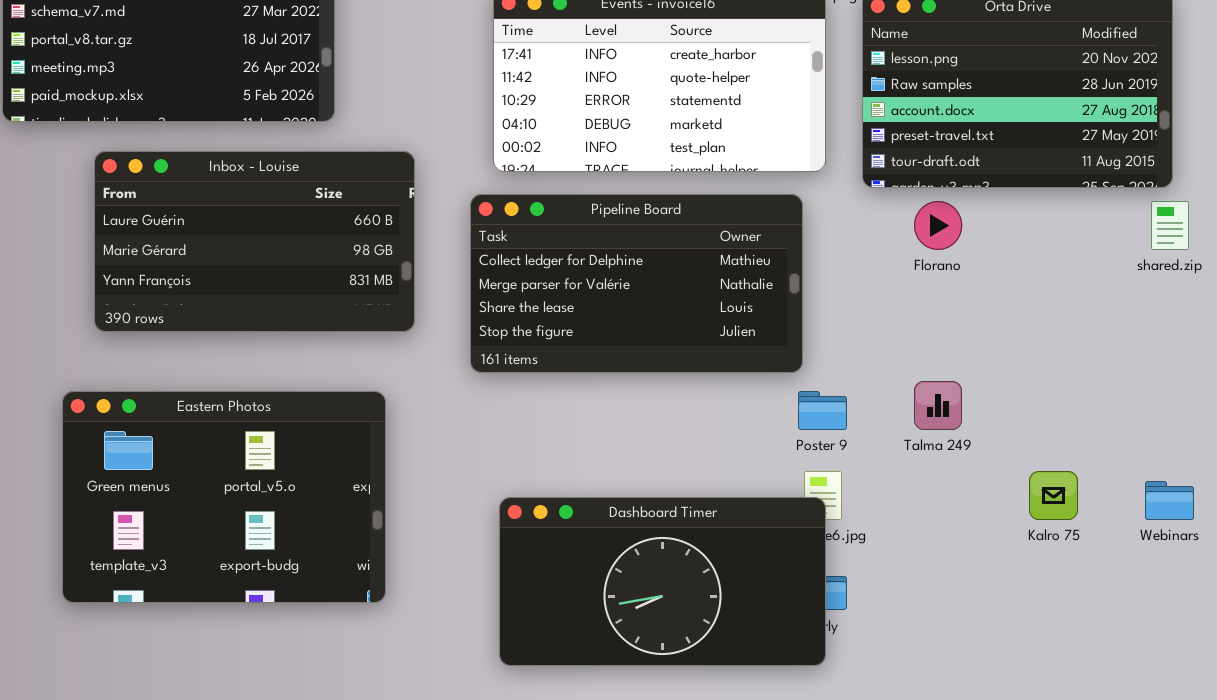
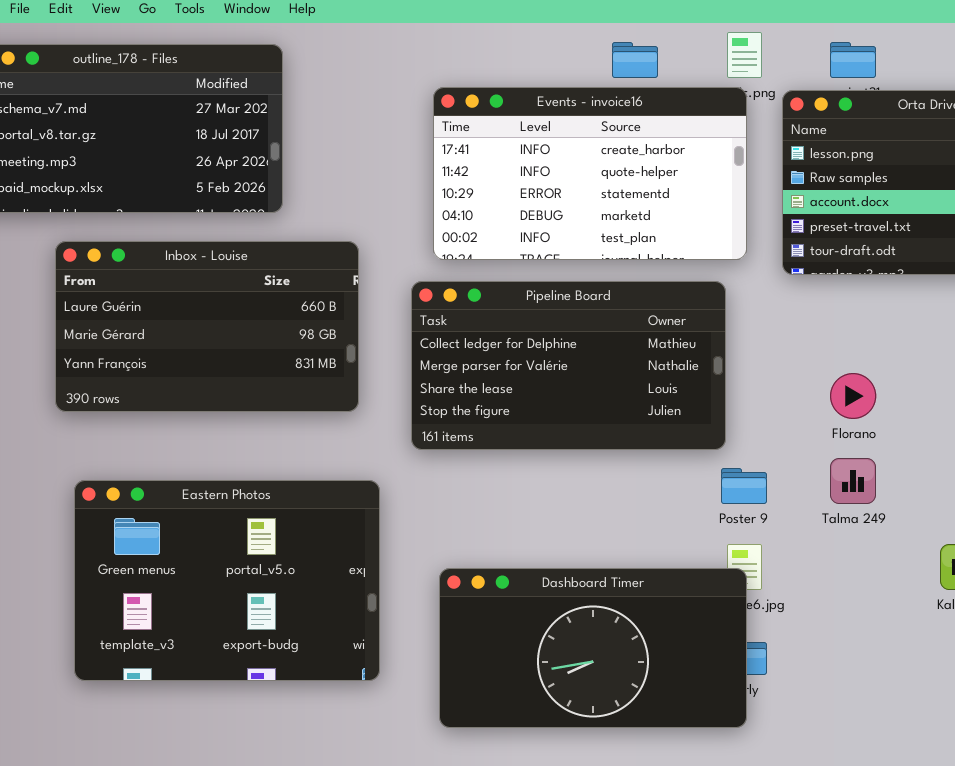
Florano: [914,201,962,250] -> [830,373,876,419], moved
Eastern Photos: [62,391,386,603] -> [74,480,380,681], moved

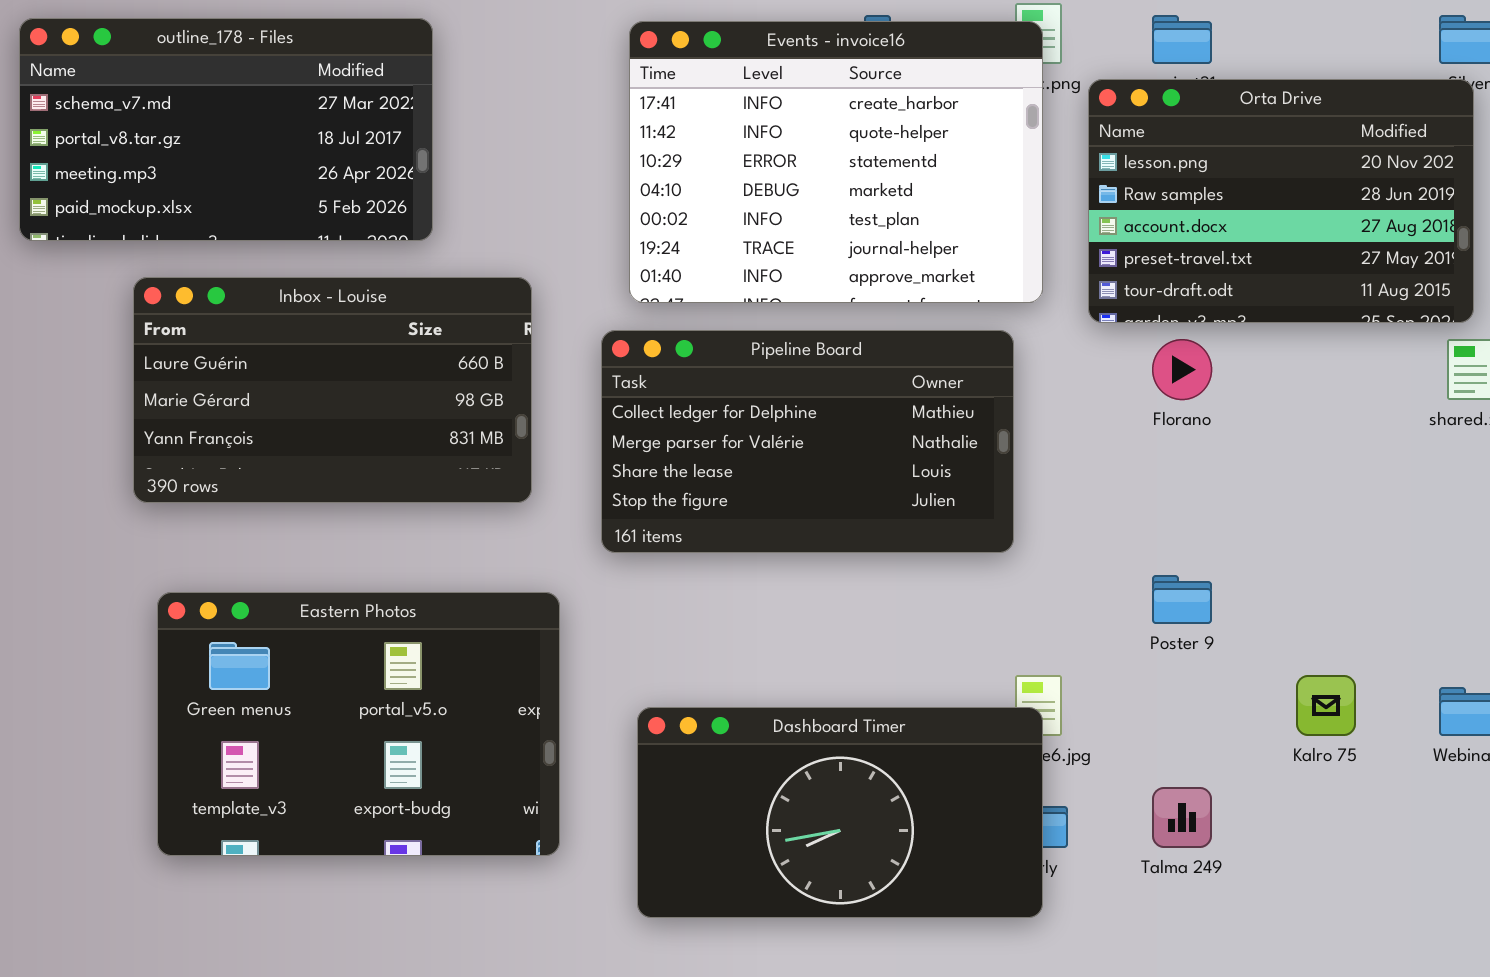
Events - invoice16: [433,87,747,260] -> [629,21,1043,303], resized
Florano: [830,373,876,419] -> [1152,339,1212,400], moved
Talma 249: [830,458,876,504] -> [1152,787,1212,848], moved
Poster 9: [721,468,767,504] -> [1152,575,1212,624], moved

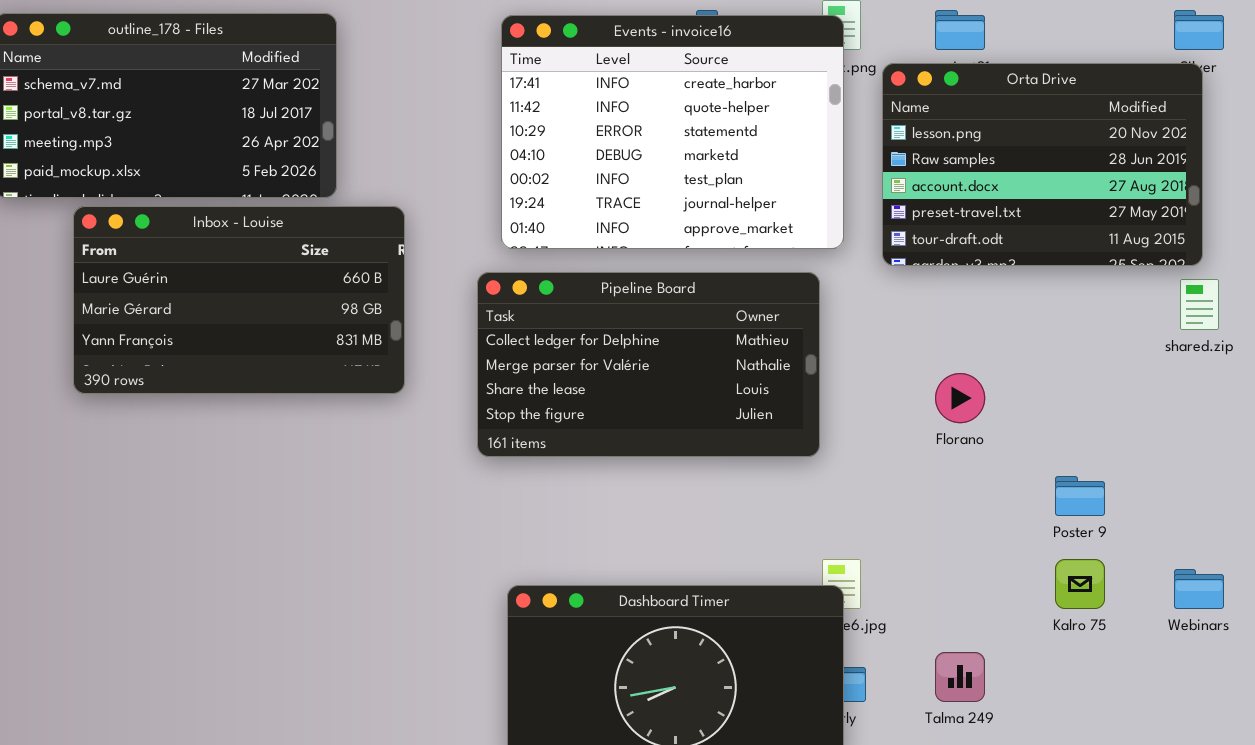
Inbox - Louise: [133,277,532,503] -> [73,206,405,394], moved
Florano: [1152,339,1212,400] -> [935,373,985,423], moved
Poster 9: [1152,575,1212,624] -> [1055,476,1105,516], moved
Eastern Photos: [157,592,560,856] -> none, closed

